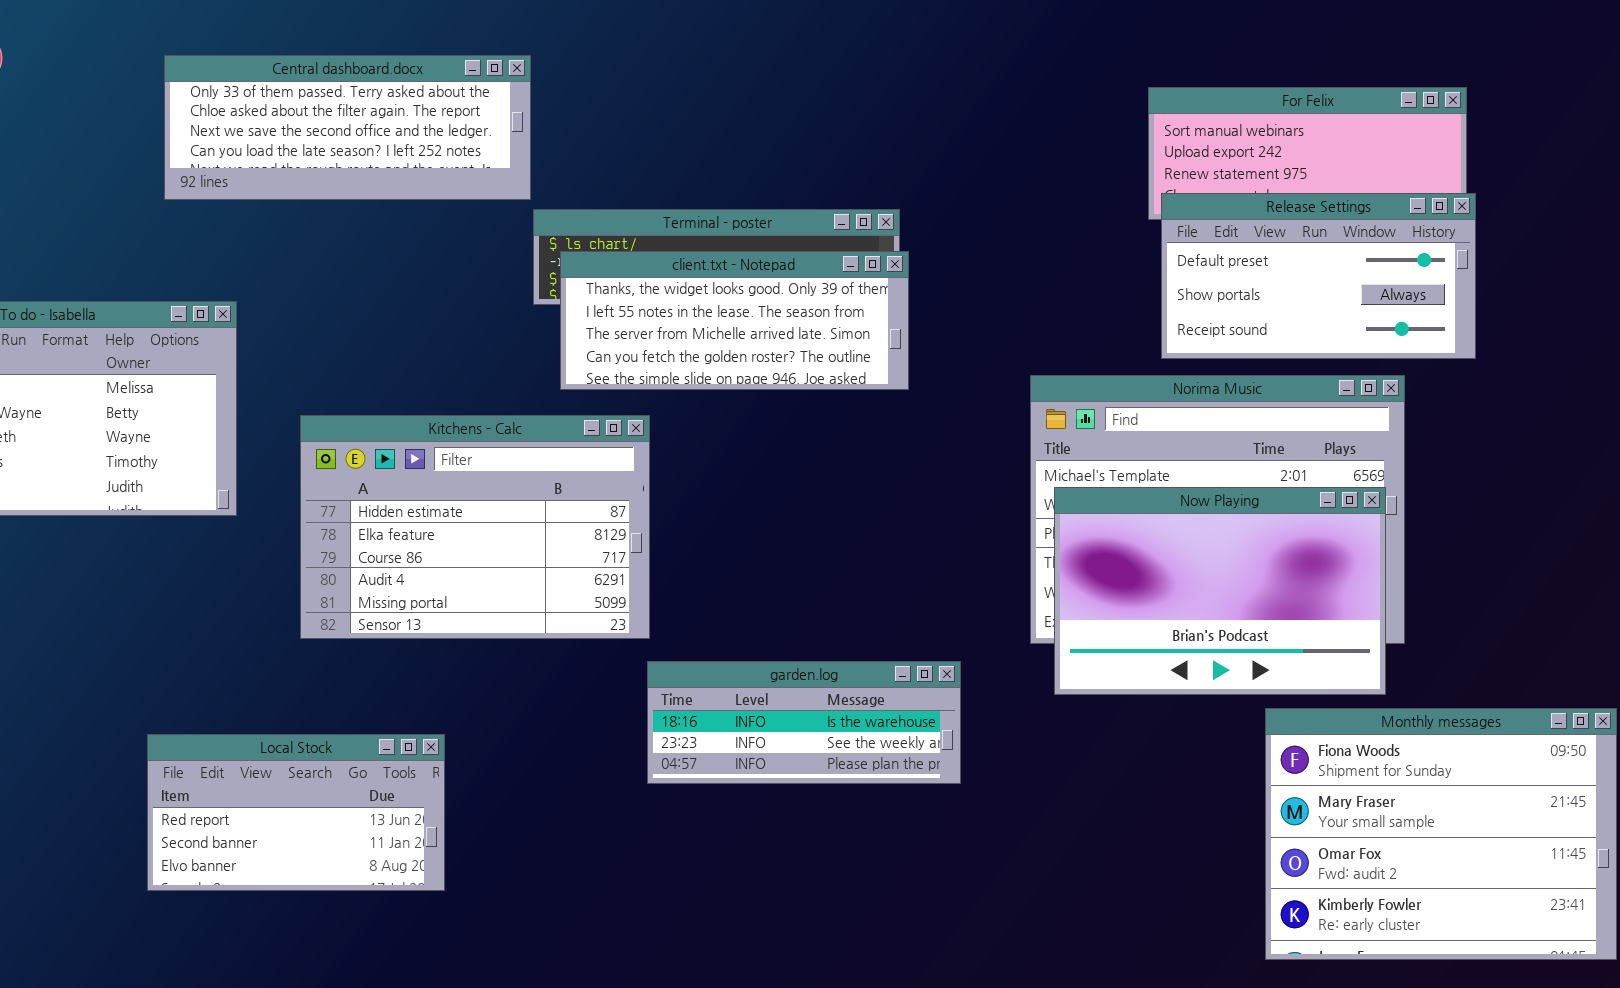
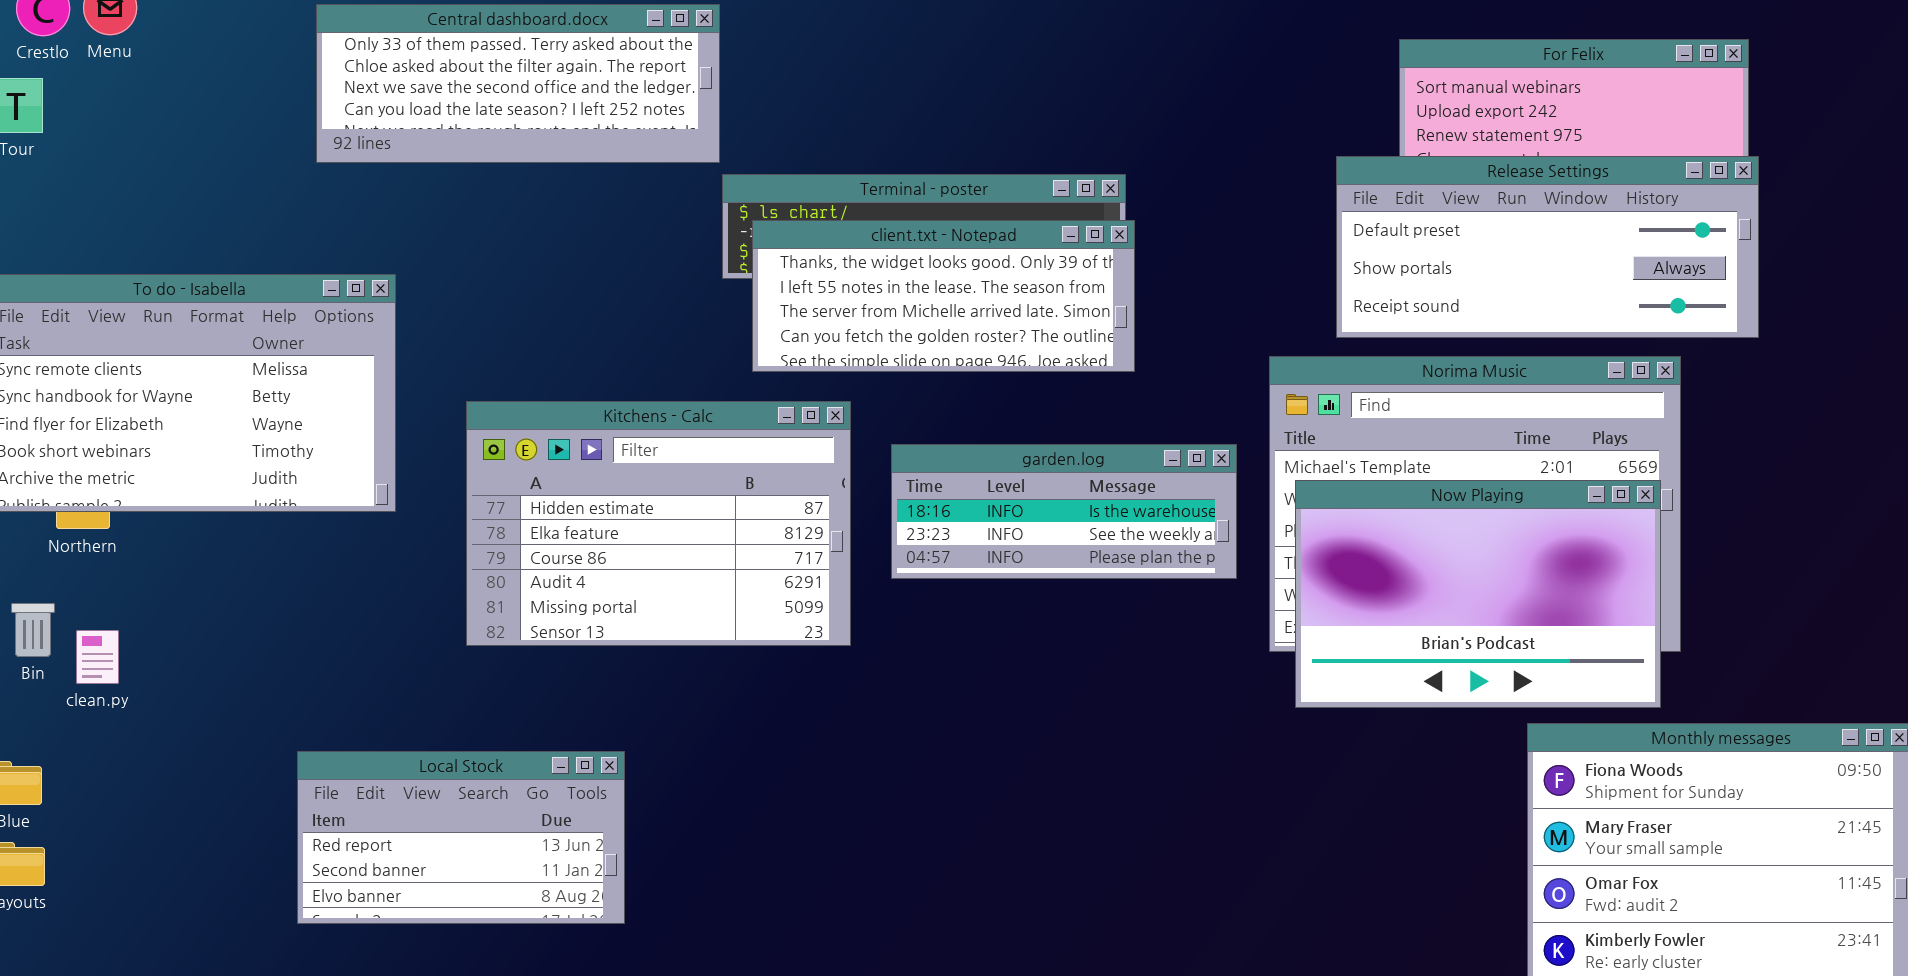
Release Settings: [1161,193,1476,359] -> [1336,156,1759,338], resized
garden.log: [647,661,961,784] -> [891,444,1237,579], moved

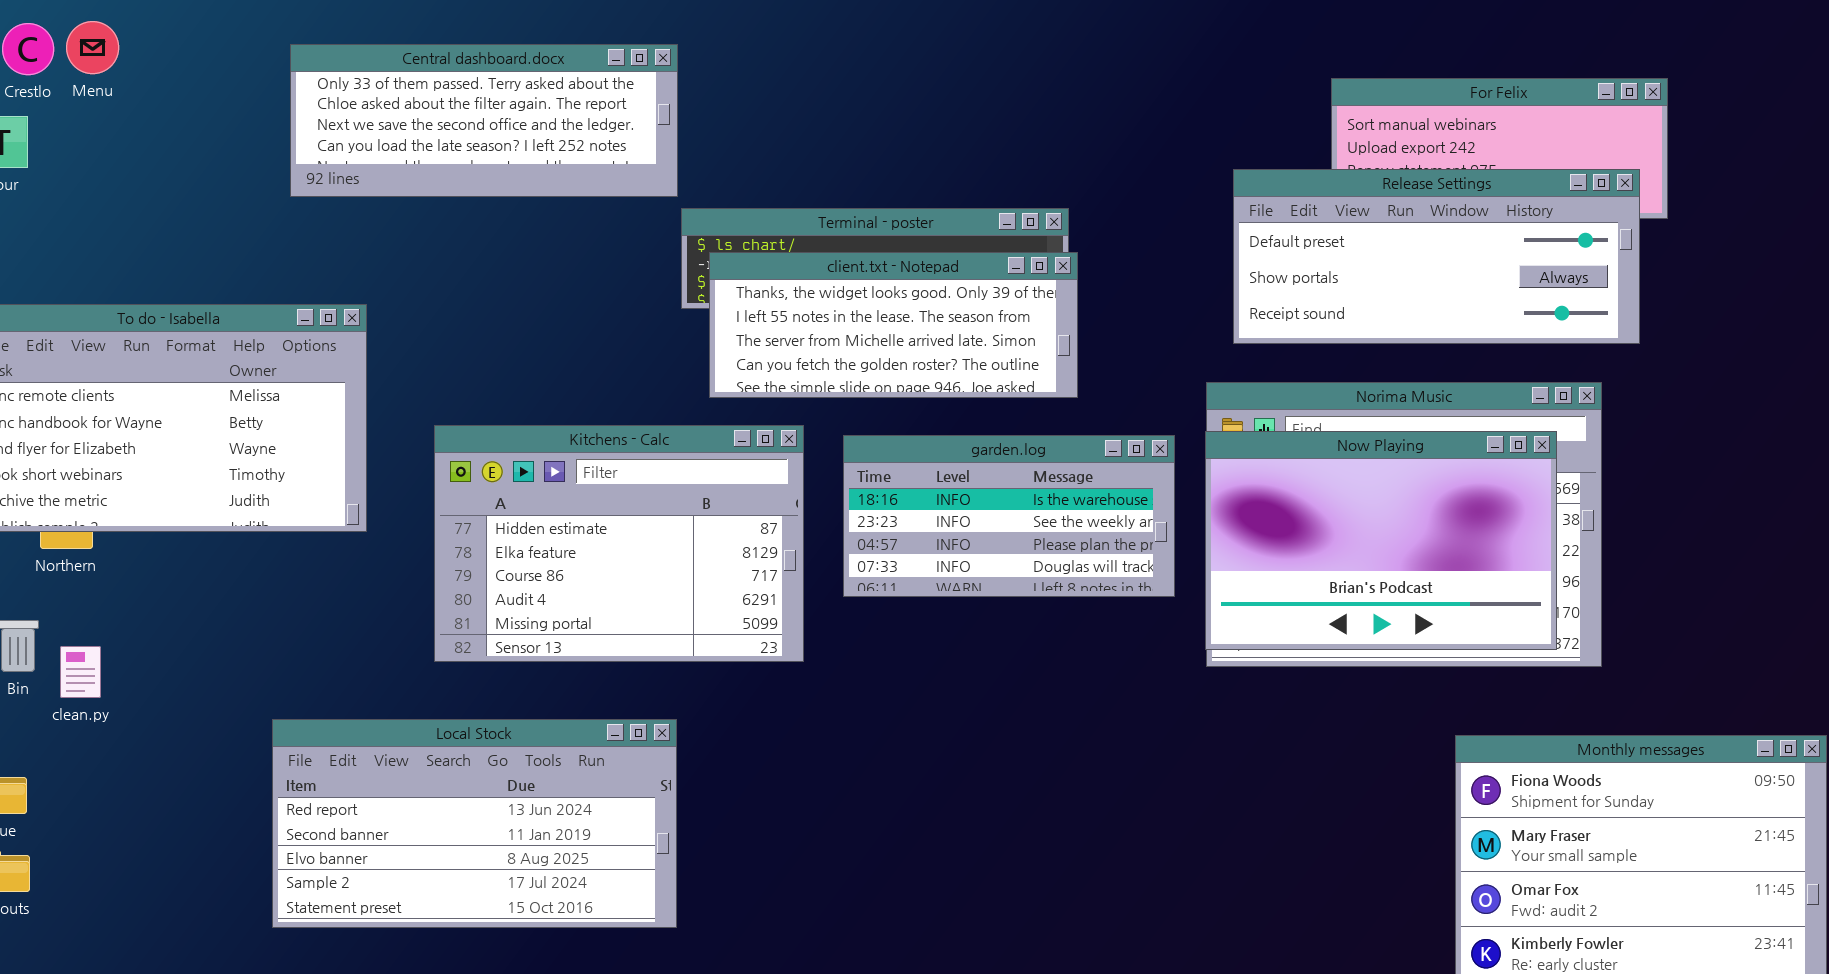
Release Settings: [1336,156,1759,338] -> [1233,169,1640,344], moved
garden.log: [891,444,1237,579] -> [843,435,1175,597], resized
Now Playing: [1295,480,1661,708] -> [1205,431,1557,650], moved
Local Stock: [297,751,625,924] -> [272,719,677,928], resized

